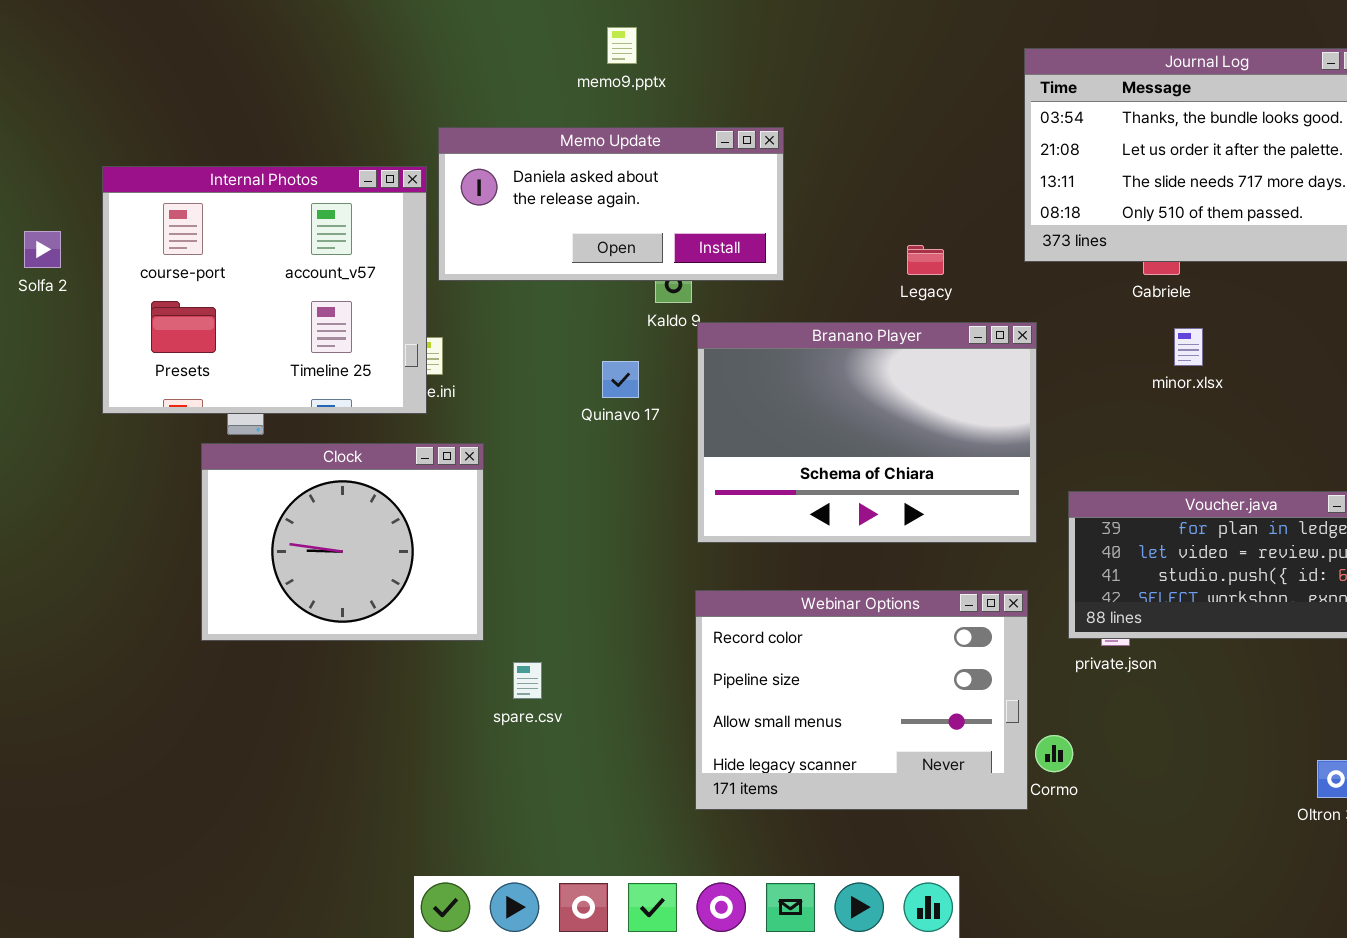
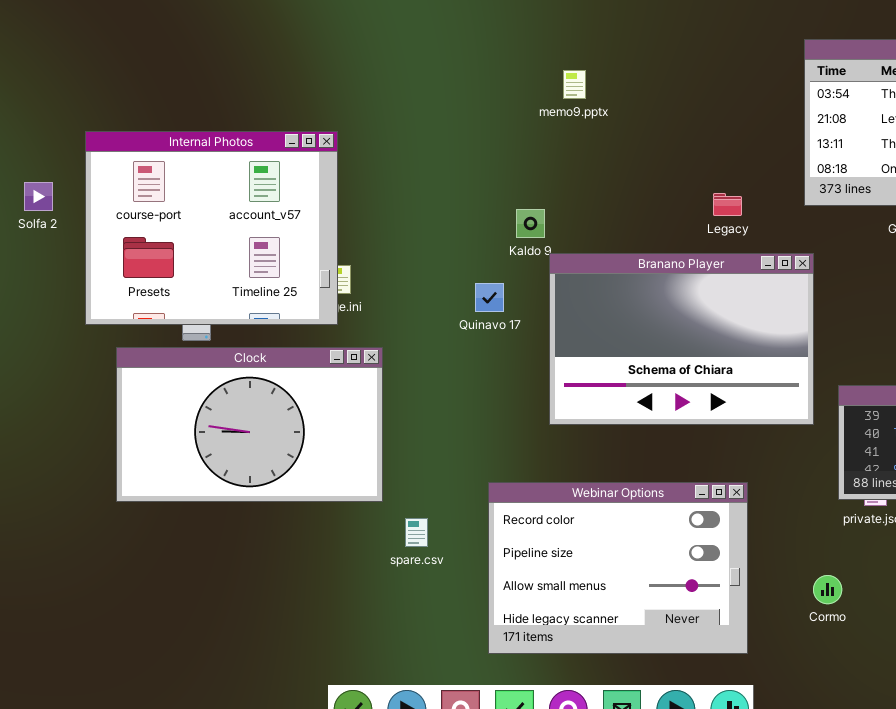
memo9.pptx: [607,27,637,64] -> [563,70,586,99], moved
Memo Update: [438,127,784,281] -> none, closed
Clock: [201,443,484,641] -> [116,347,383,502], resized
Webinar Options: [695,590,1028,810] -> [488,482,748,654], moved

